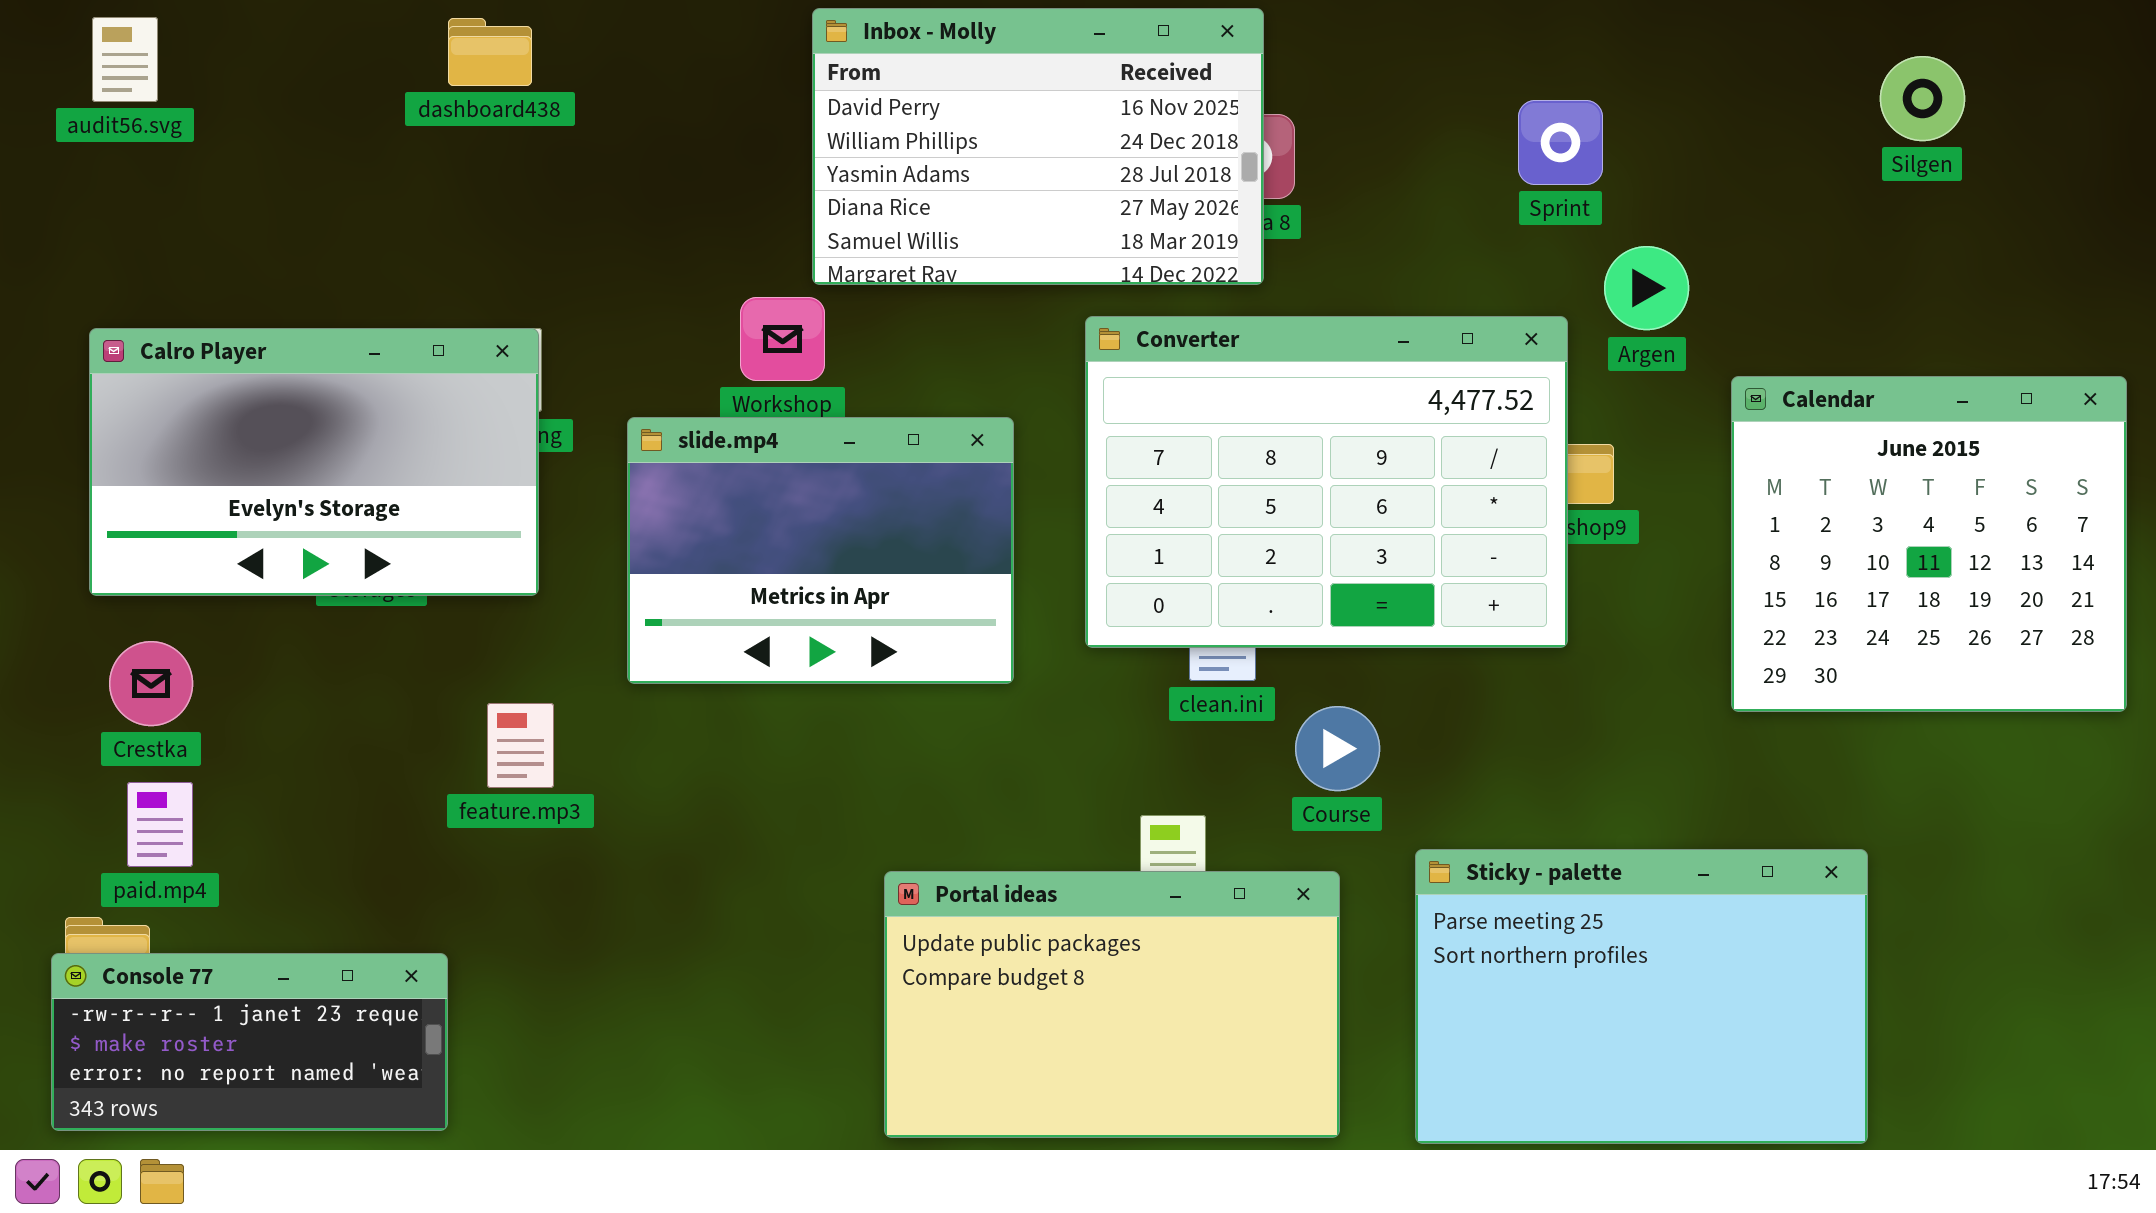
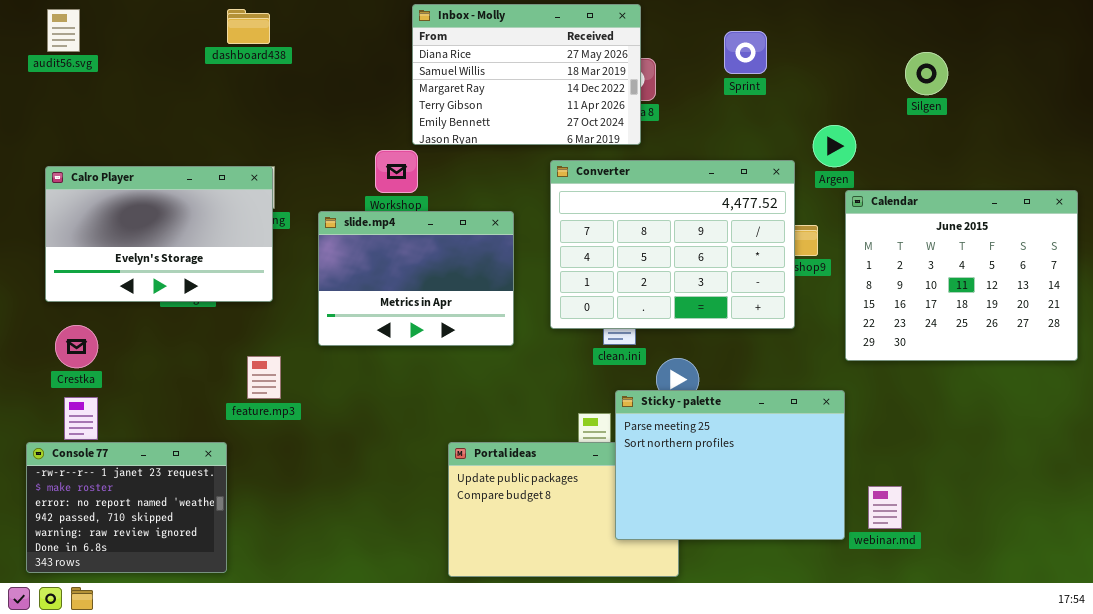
Inbox - Molly: [812,8,1264,285] -> [412,4,641,145], scrolled down 3 rows
Silgen: [1880,56,1965,141] -> [905,52,948,95], moved
Sprint: [1518,100,1603,185] -> [724,31,767,74], moved
Calendar: [1731,376,2127,712] -> [845,190,1078,361], resized
Sticky - palette: [1415,849,1868,1144] -> [615,390,845,540], moved
Console 77: [51,953,448,1131] -> [26,442,227,573], resized

